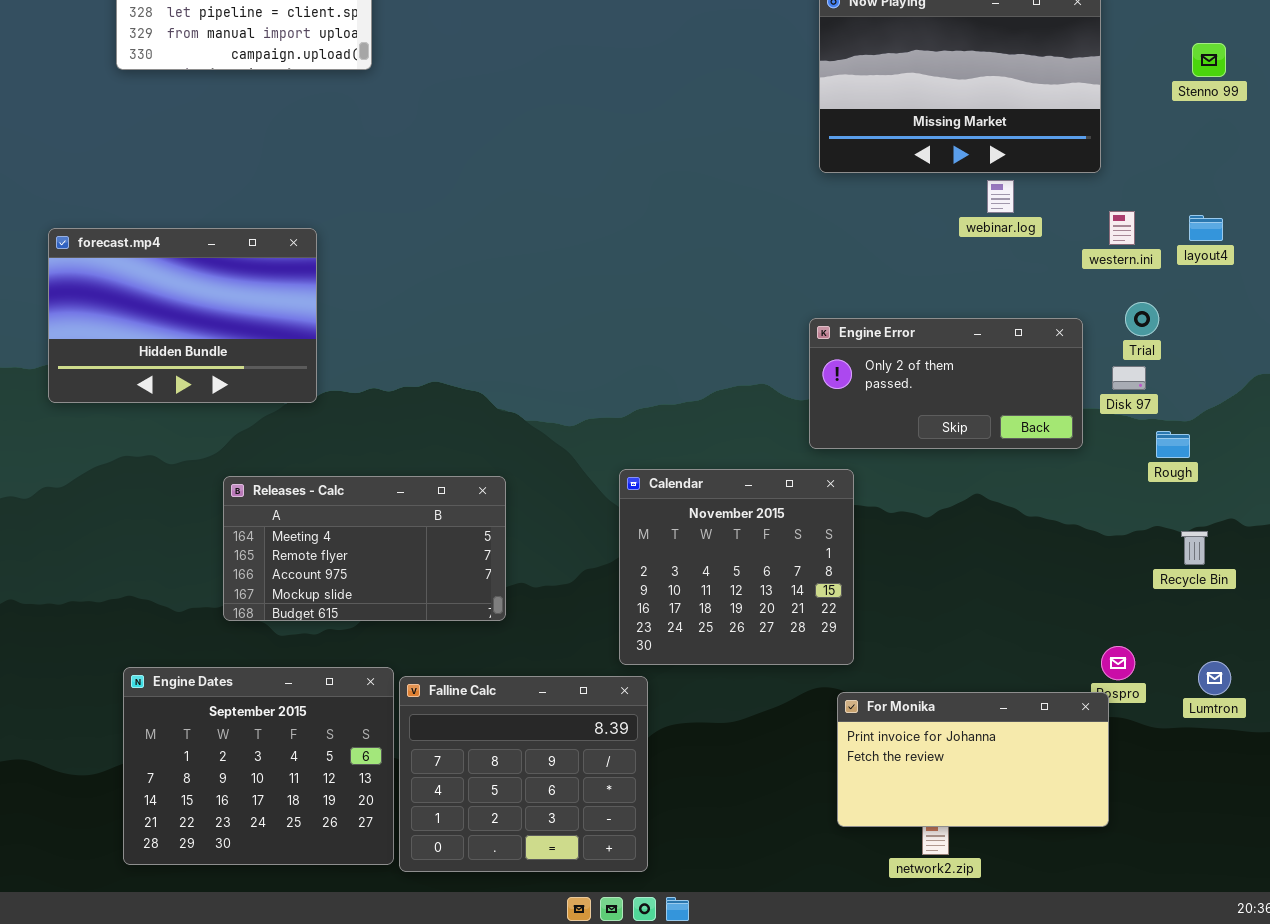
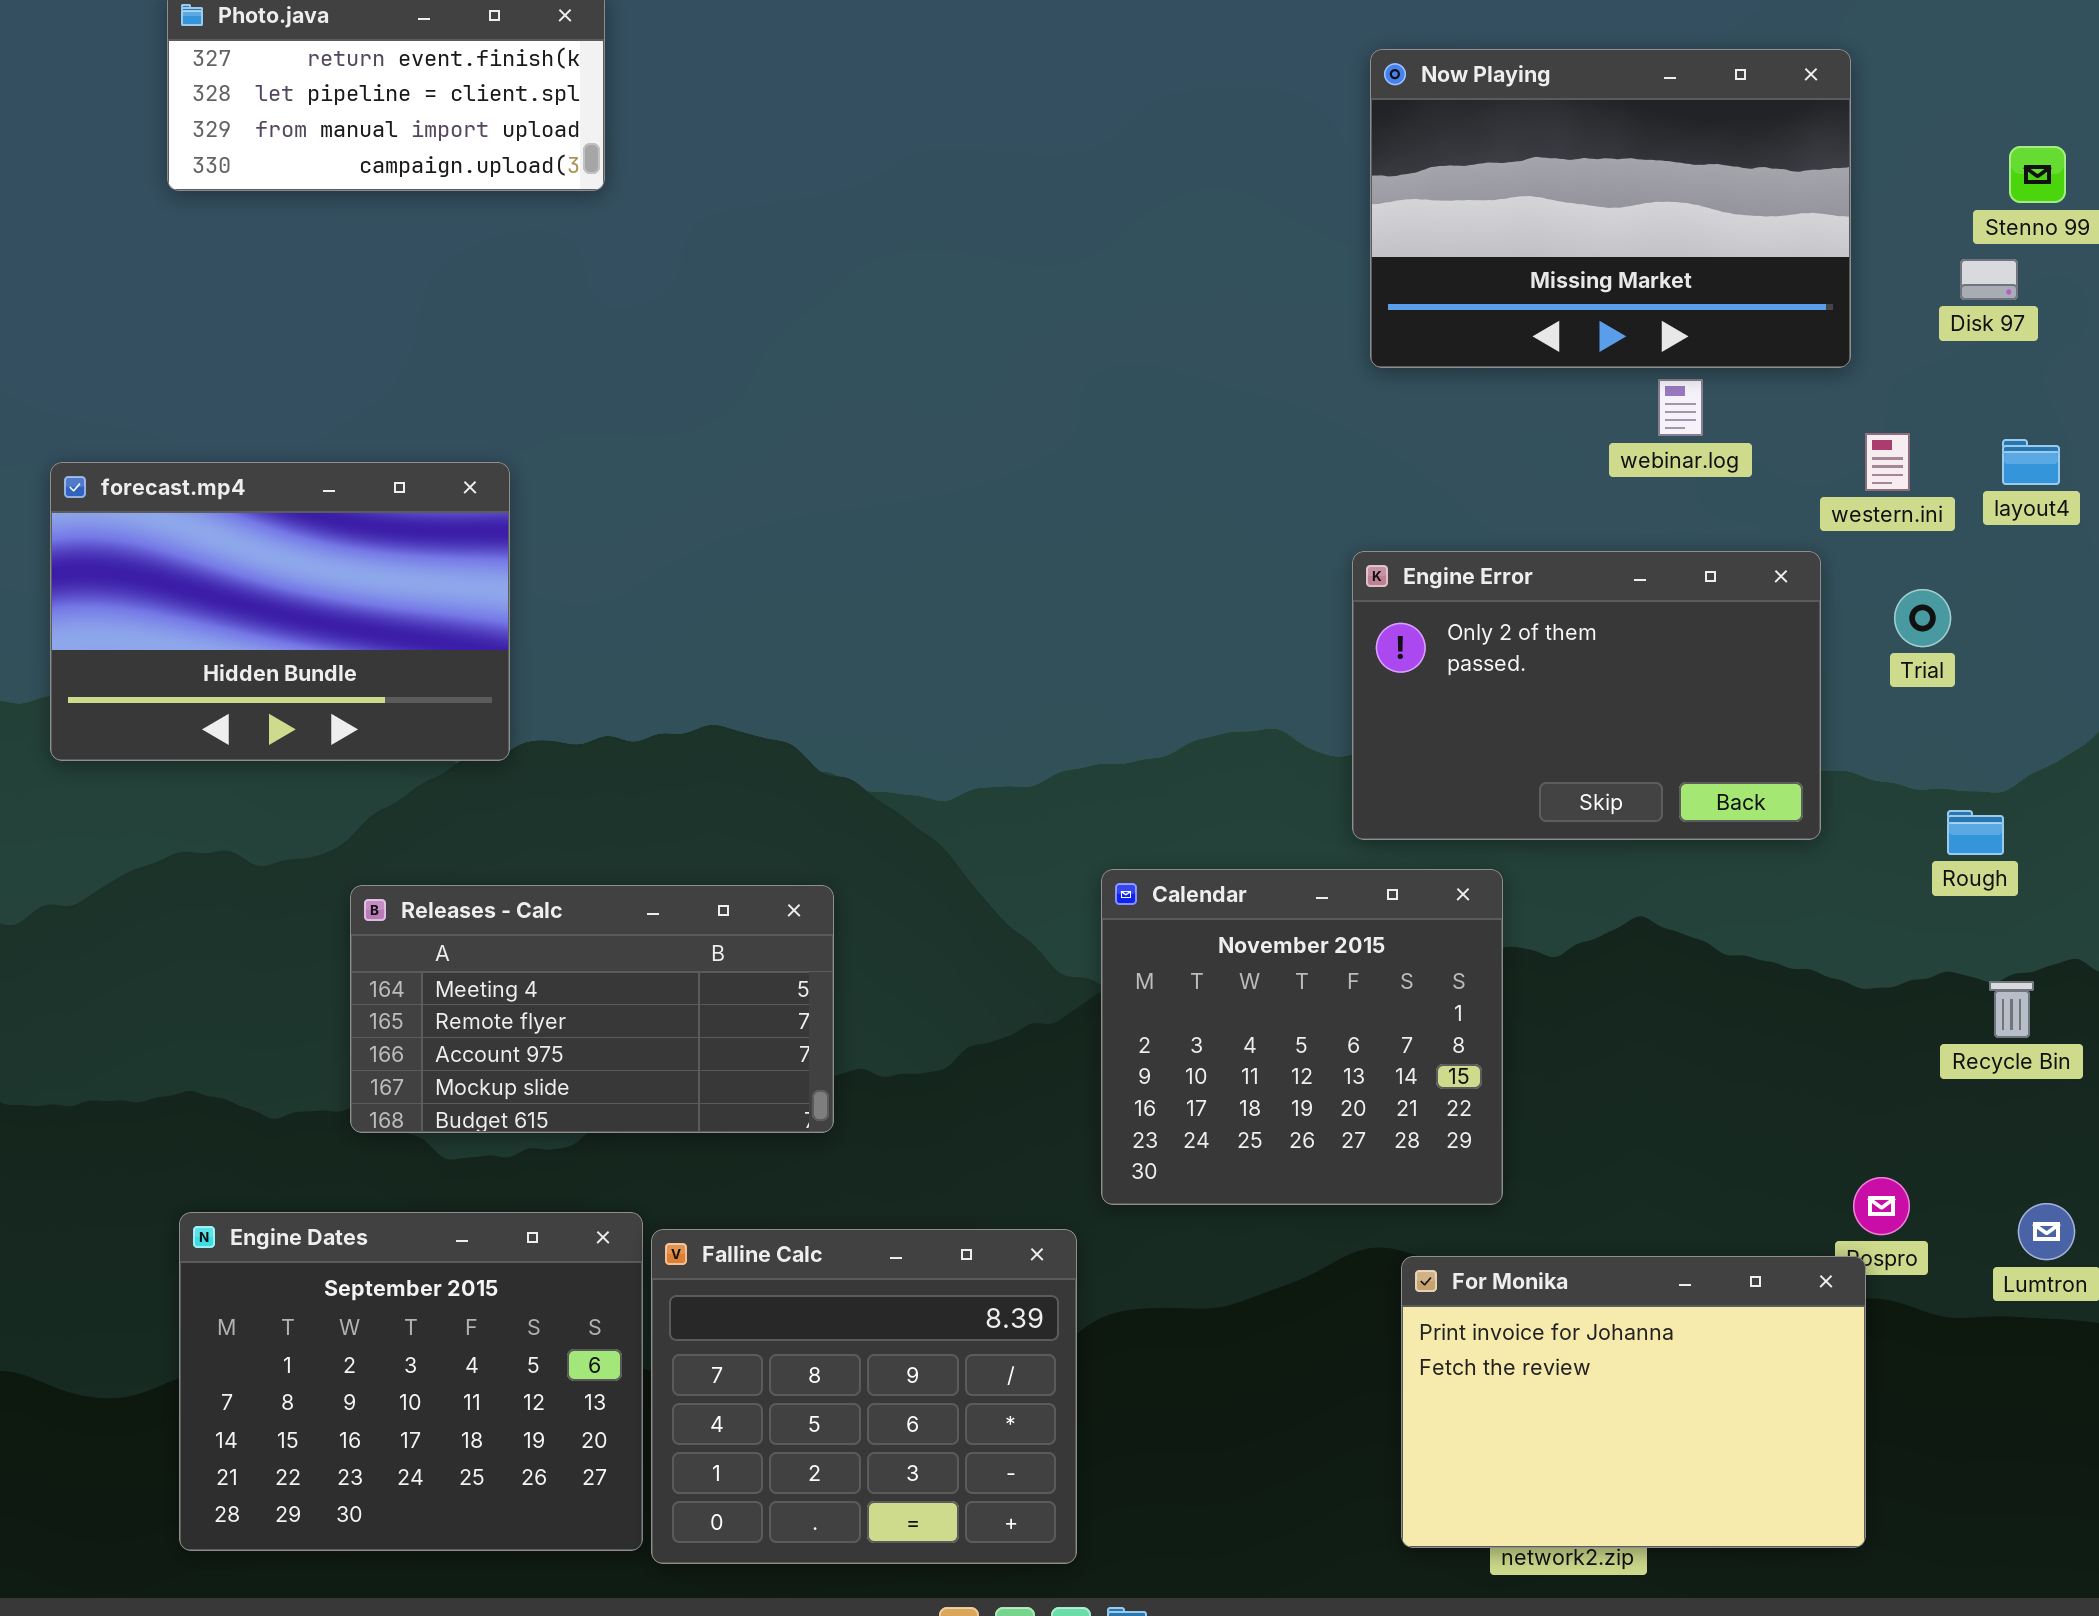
Engine Error: [809,318,1083,449] -> [1352,551,1821,840], resized
Disk 97: [1112,366,1146,390] -> [1960,259,2018,300], moved
Calendar: [619,469,854,665] -> [1101,869,1503,1205], moved
For Monika: [837,692,1109,827] -> [1401,1256,1866,1548], resized

